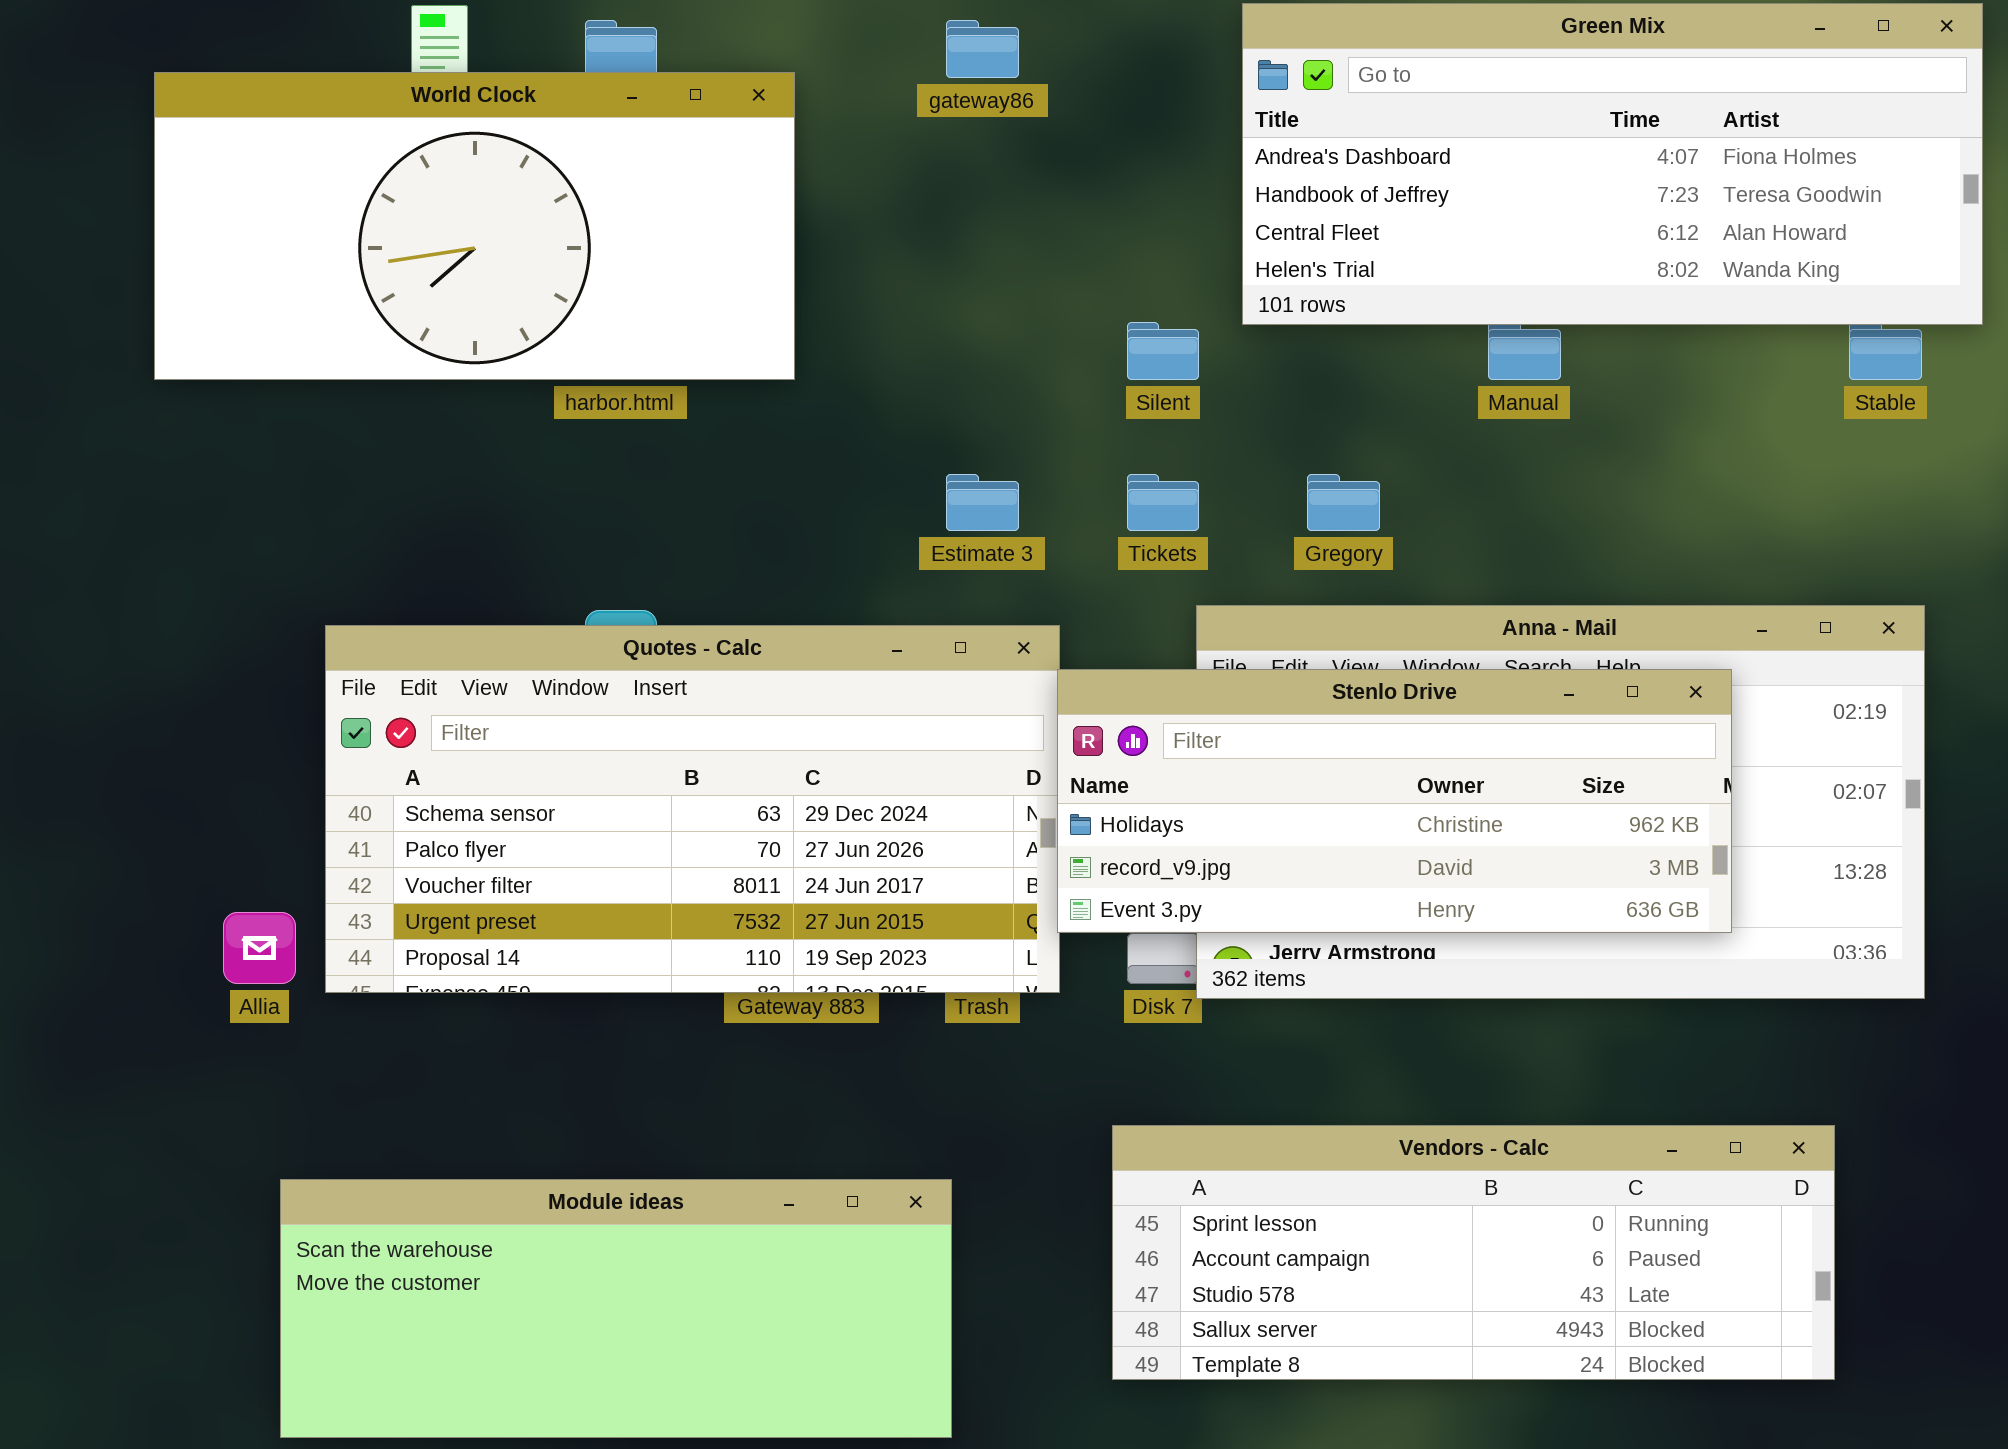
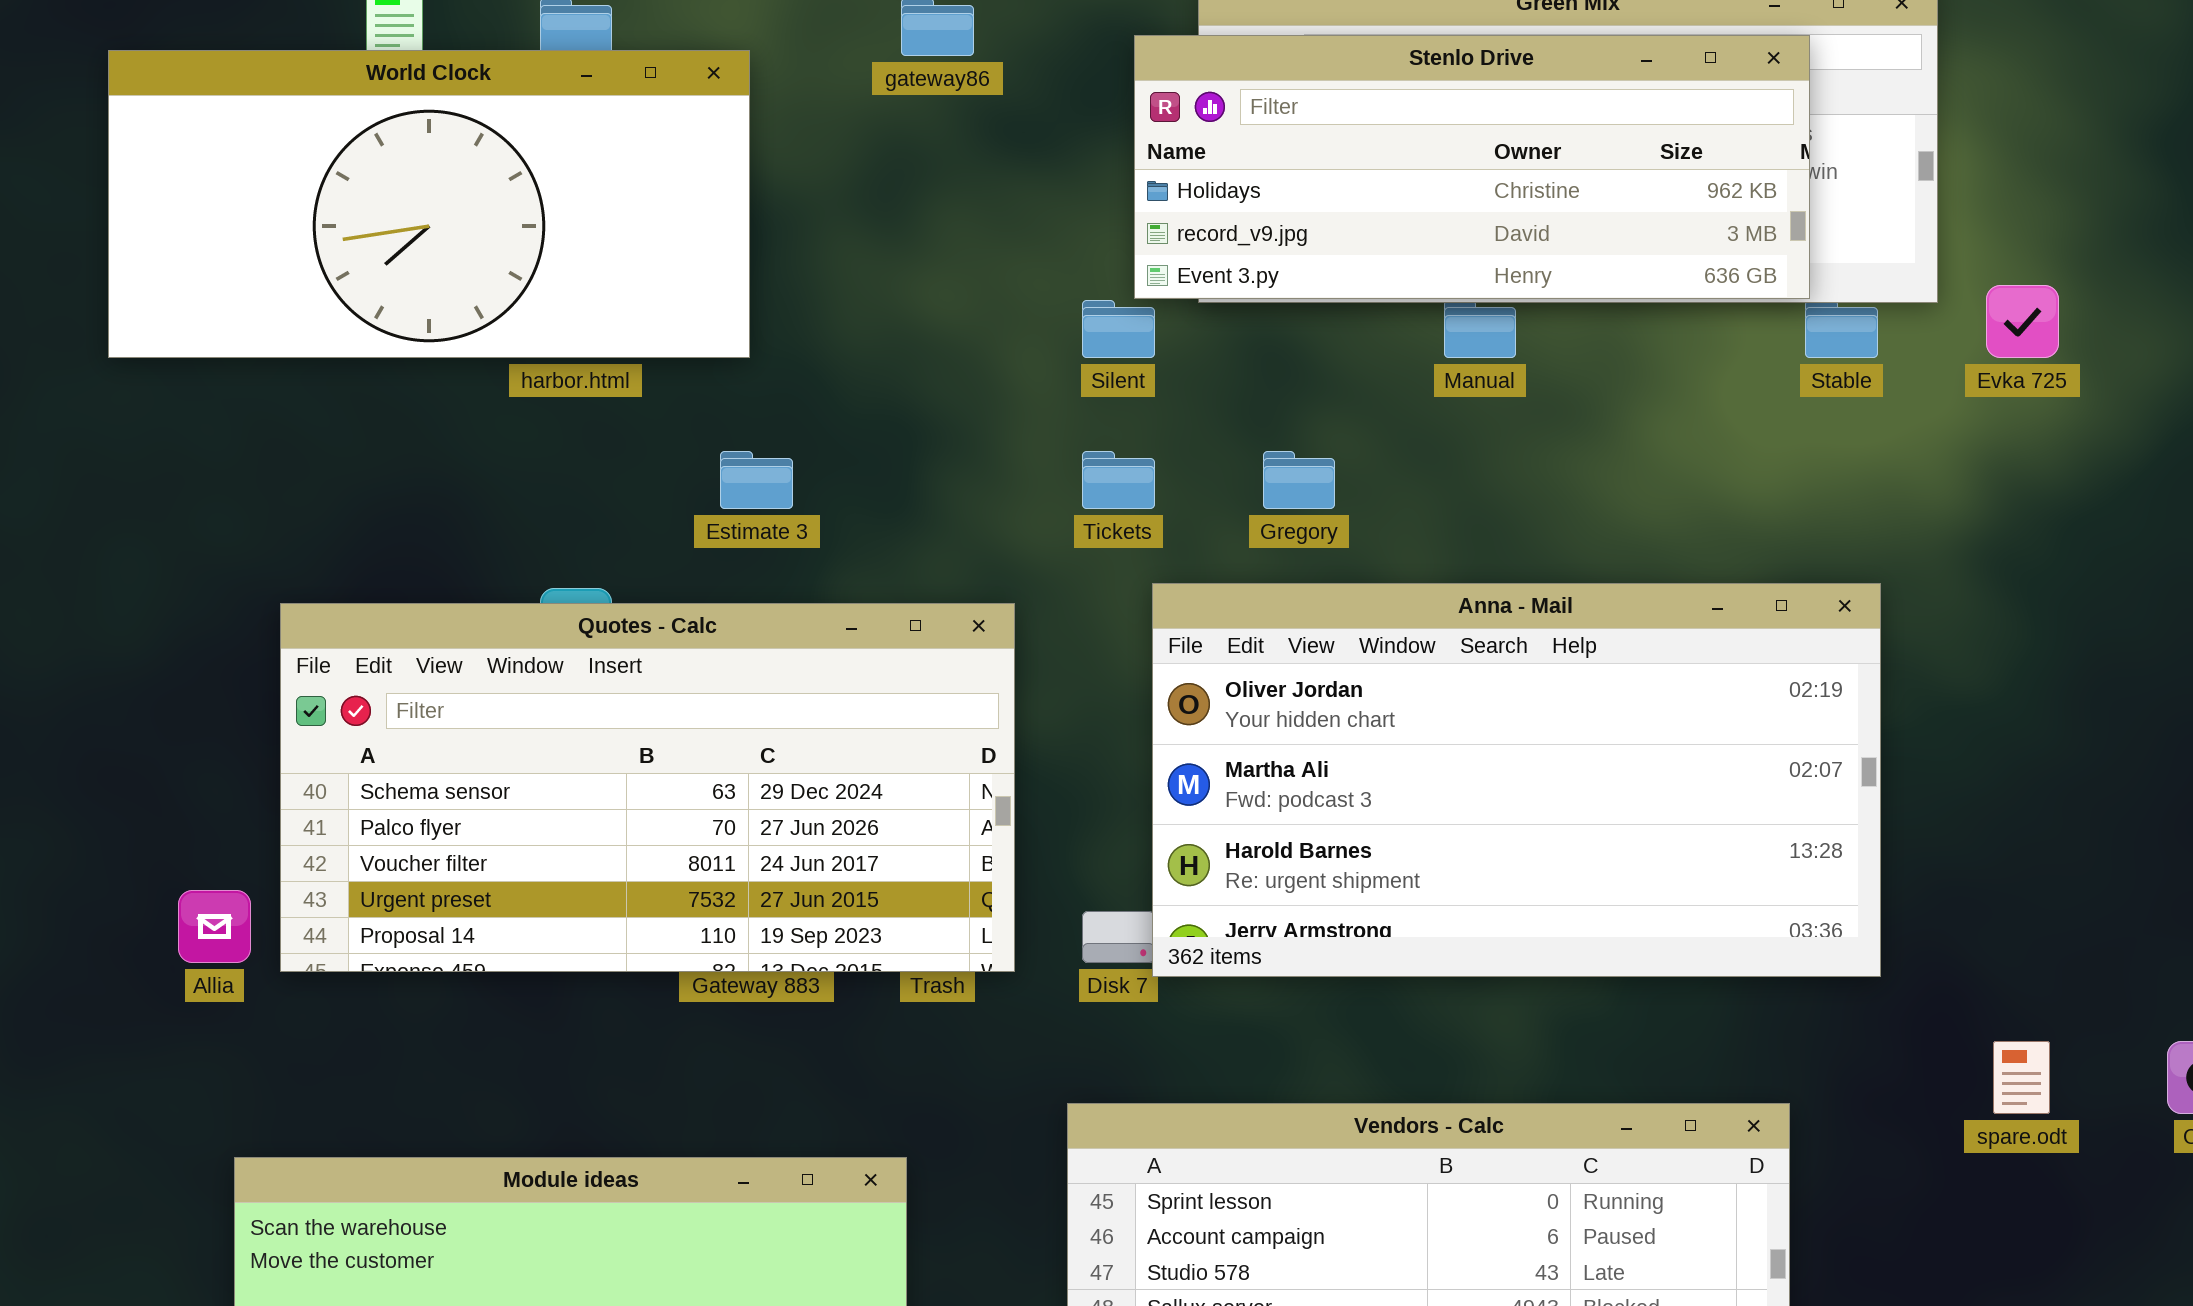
Estimate 3: [946,474,1019,531] -> [720,451,793,509], moved
Stenlo Drive: [1057,669,1732,933] -> [1134,35,1810,299], moved

